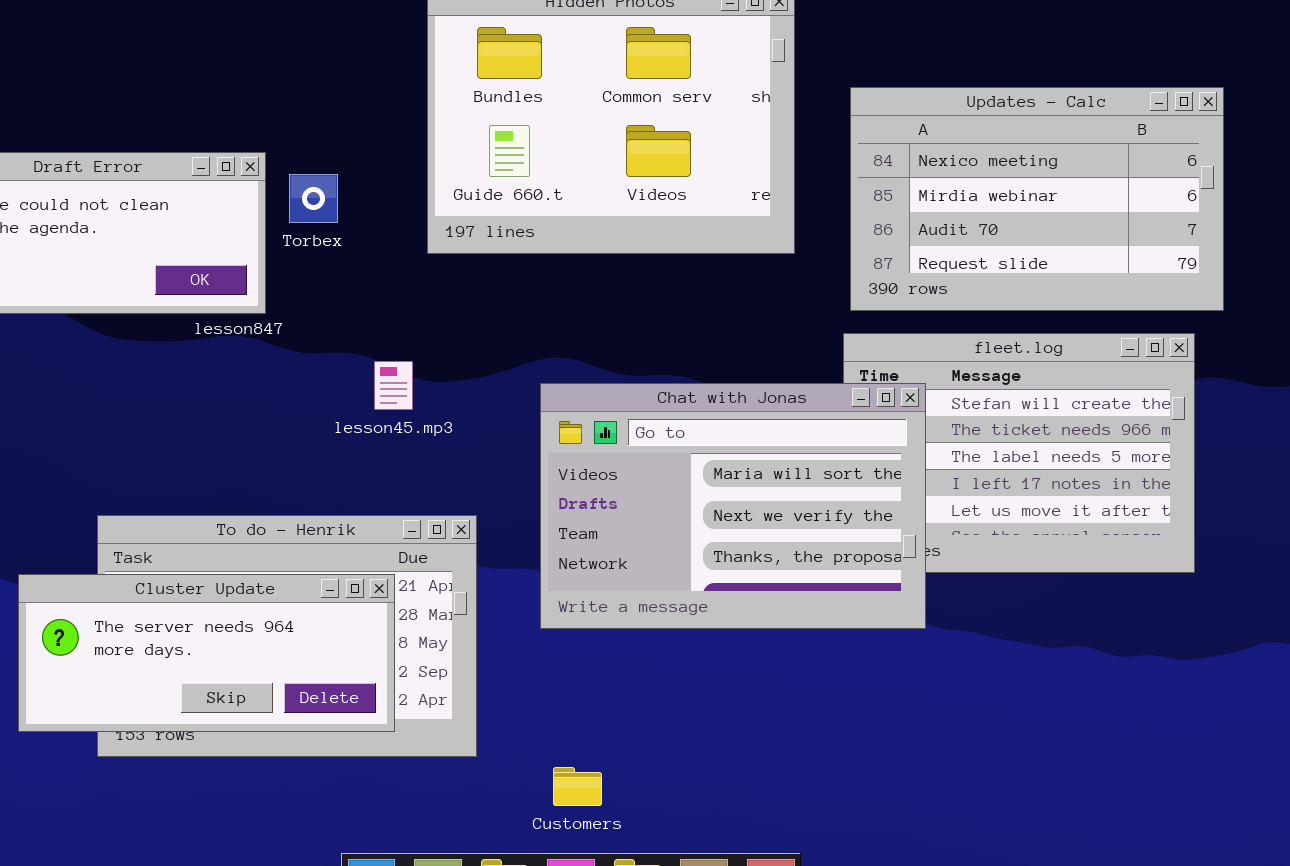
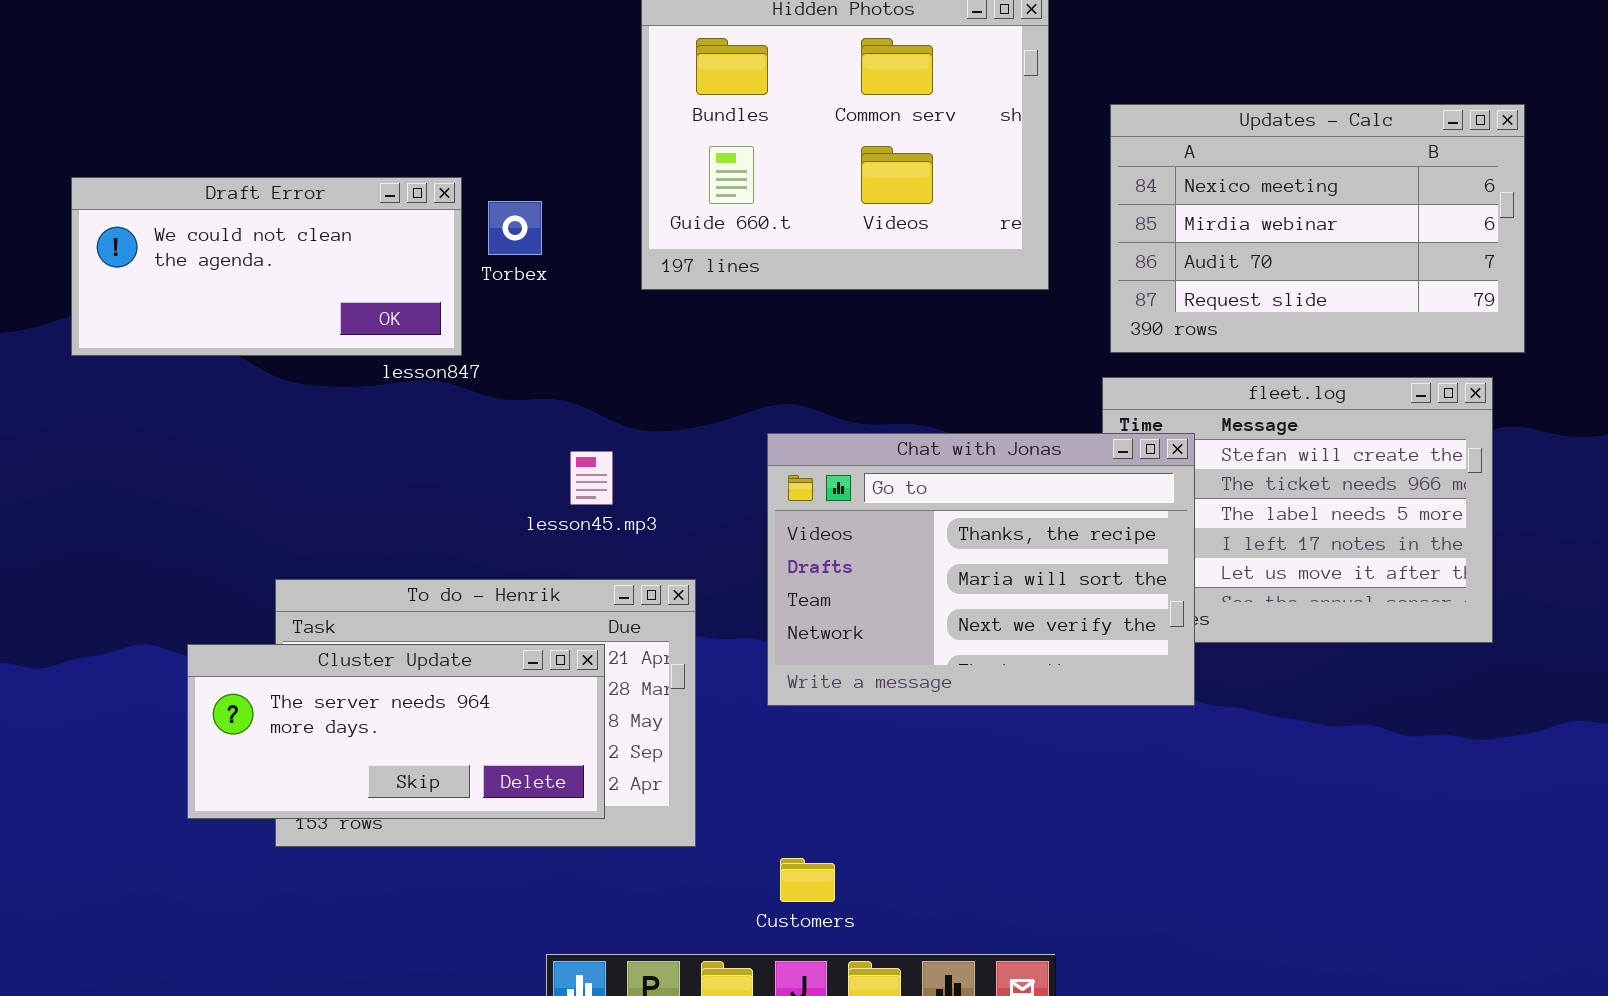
lesson45.mp3: [374,361,413,410] -> [570,451,613,505], moved
Chat with Jonas: [540,383,926,629] -> [767,433,1195,706], scrolled up 1 row

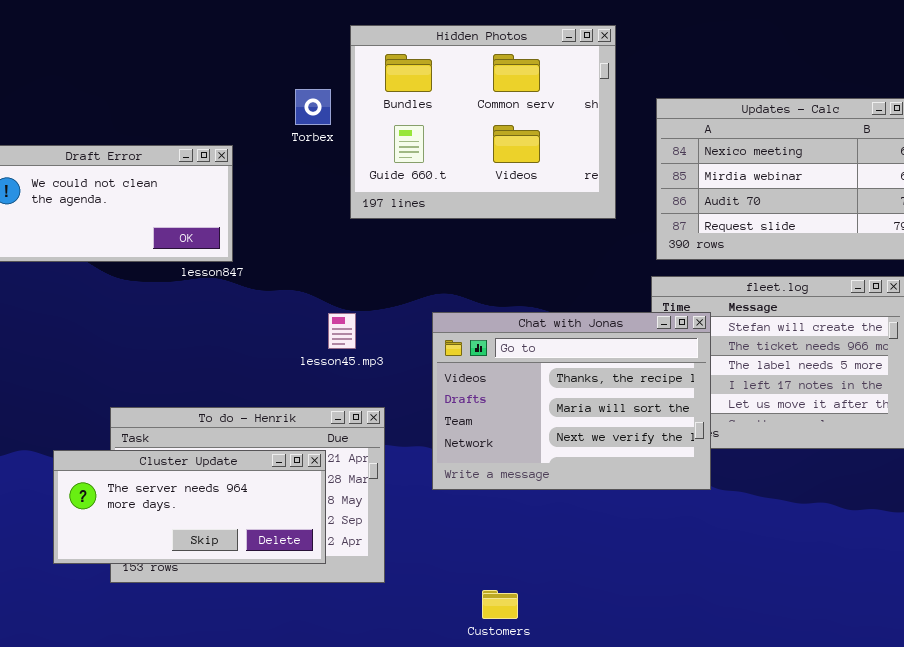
Torbex: [488,201,542,255] -> [295,89,331,125], moved
lesson45.mp3: [570,451,613,505] -> [328,313,356,349], moved
Customers: [780,858,835,902] -> [482,590,518,619], moved

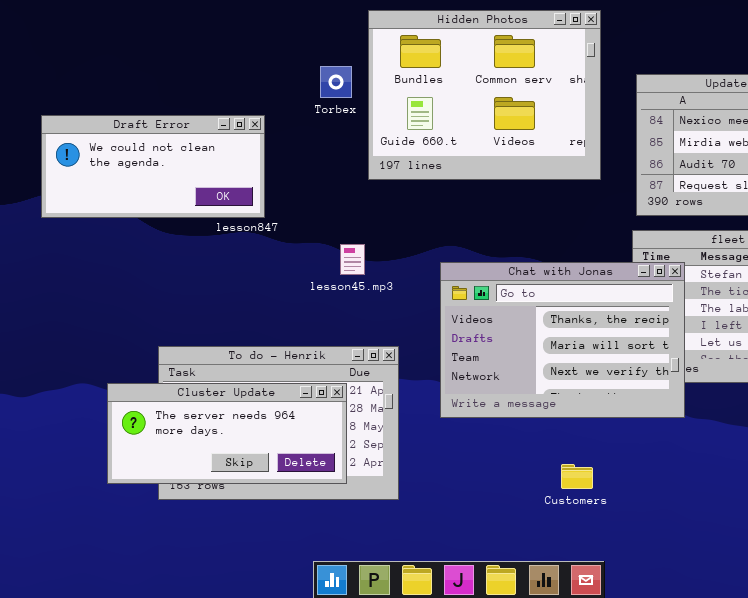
lesson45.mp3: [328,313,356,349] -> [340,244,365,275], moved
Customers: [482,590,518,619] -> [561,464,593,489], moved

